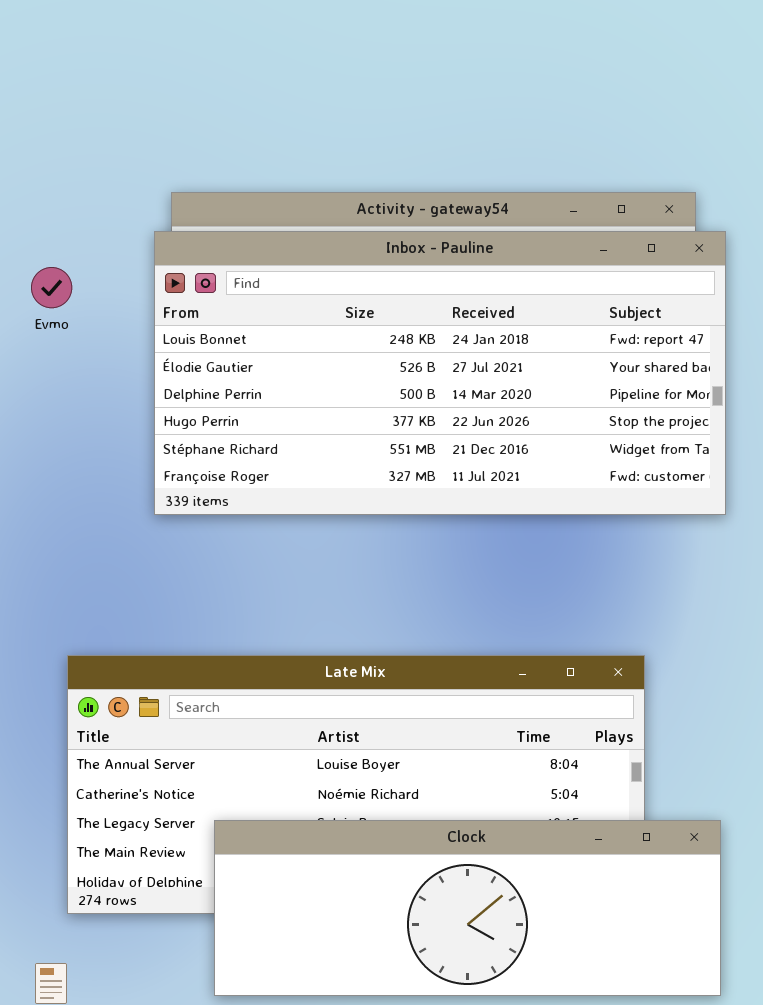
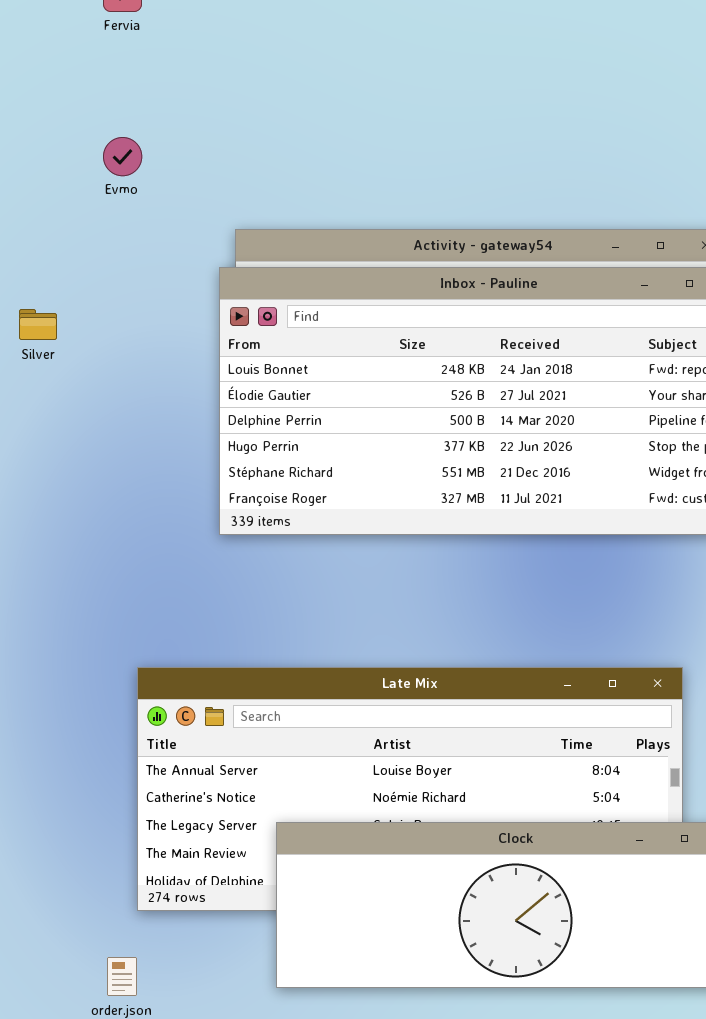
Evmo: [31,267,72,308] -> [103,137,142,176], moved

